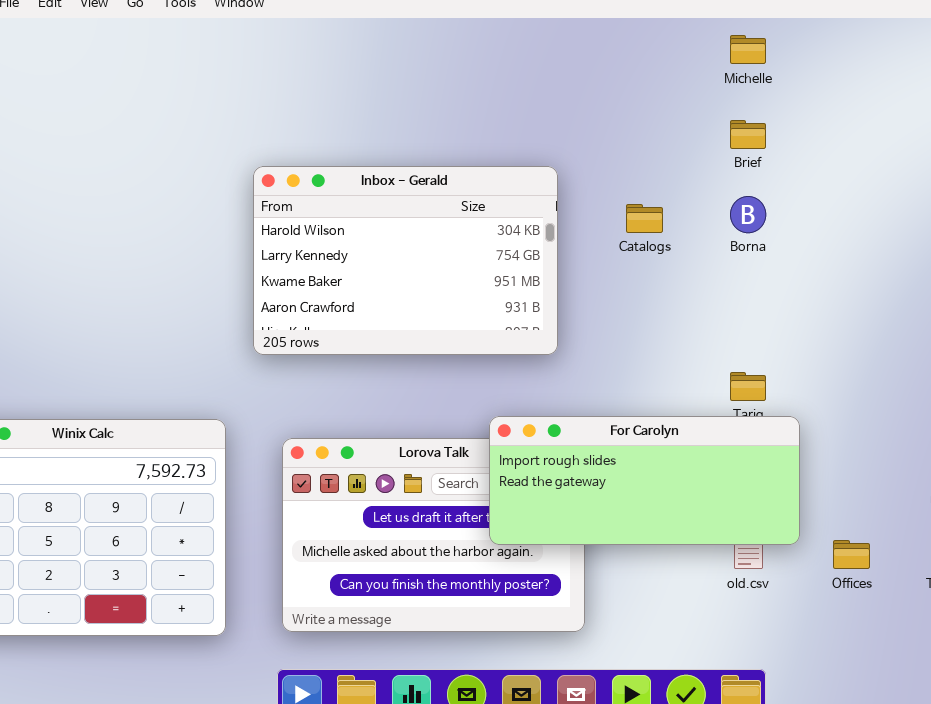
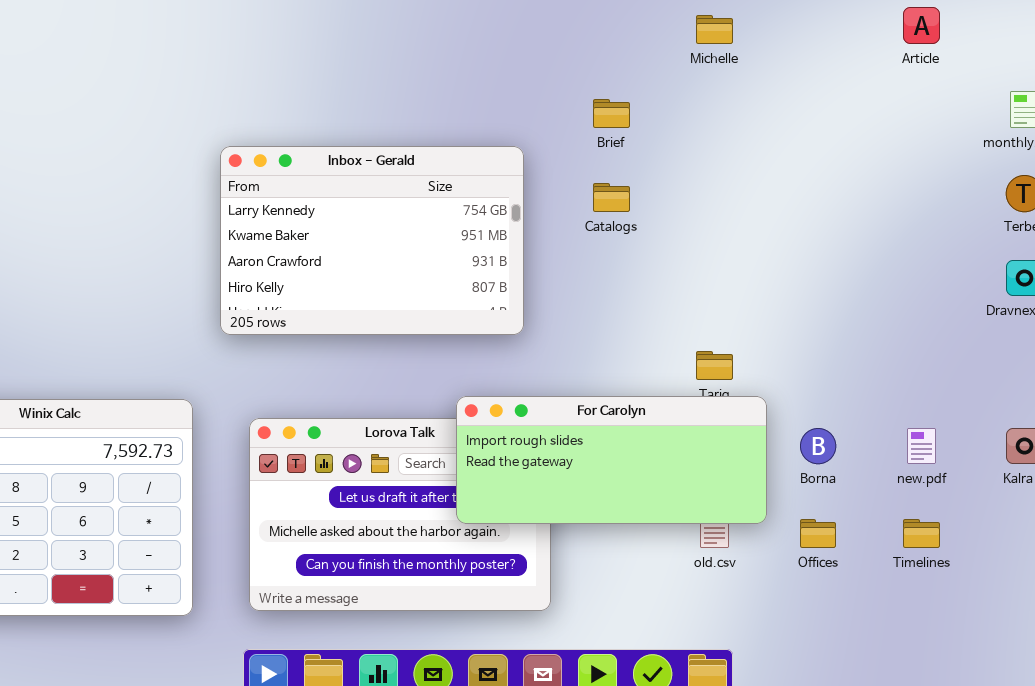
Brief: [730,120,766,149] -> [593,99,630,128], moved
Inbox - Gerald: [253,166,558,355] -> [220,146,524,335], scrolled down 1 row
Borna: [730,196,766,233] -> [800,428,836,464], moved

